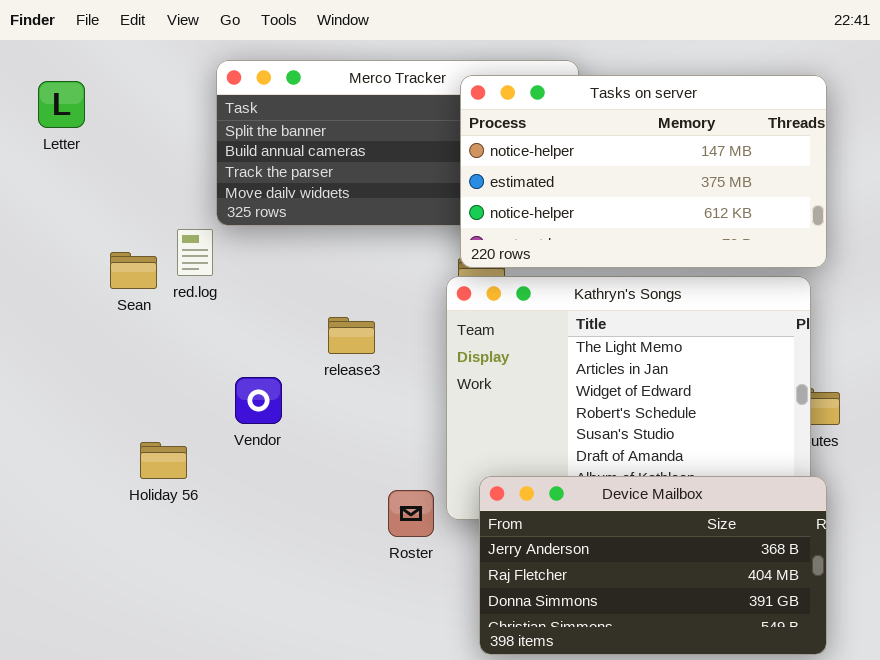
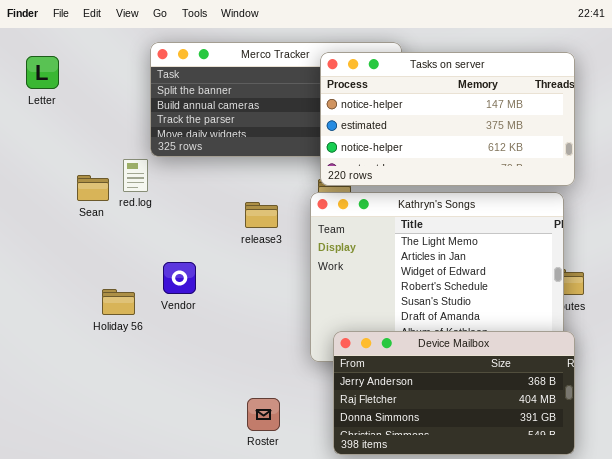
release3: [328,317,375,354] -> [245,202,278,228], moved
Holiday 56: [140,442,187,479] -> [102,289,135,315], moved
Roster: [388,490,434,537] -> [247,398,280,431], moved

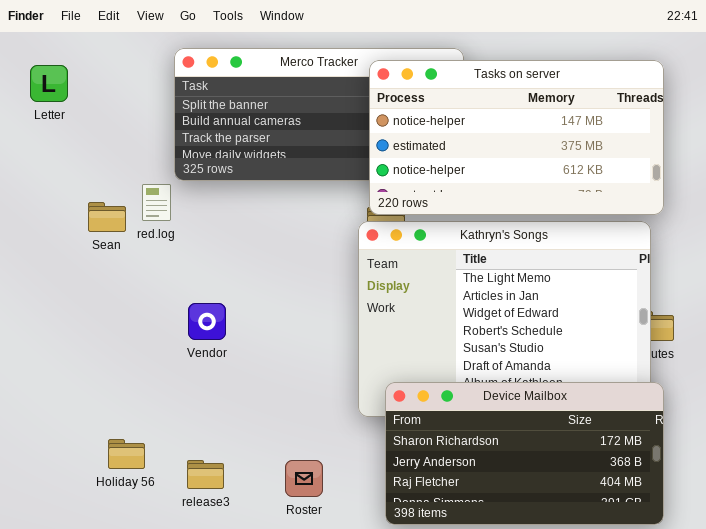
release3: [245,202,278,228] -> [187,460,224,489], moved
Holiday 56: [102,289,135,315] -> [108,439,145,469], moved
Device Mailbox: [333,331,575,455] -> [385,382,664,525], scrolled up 1 row

